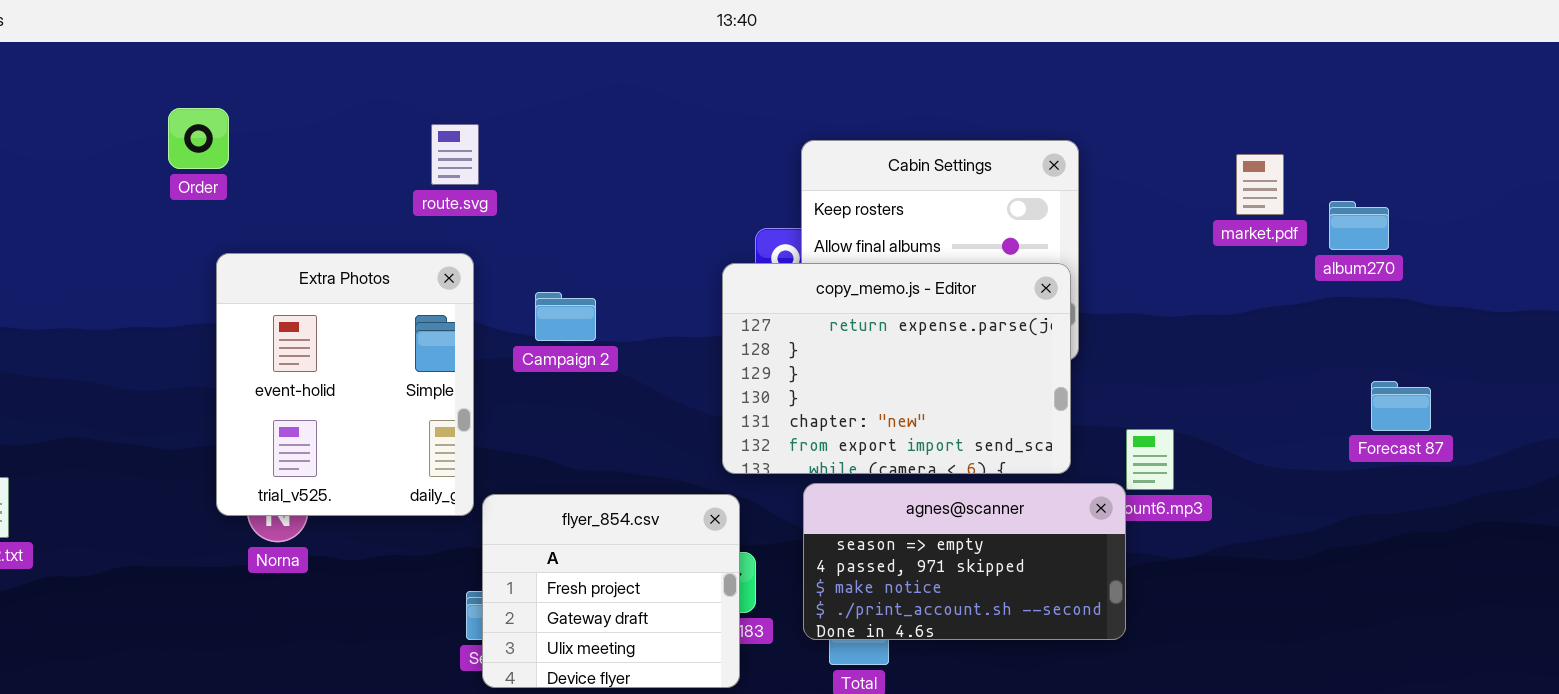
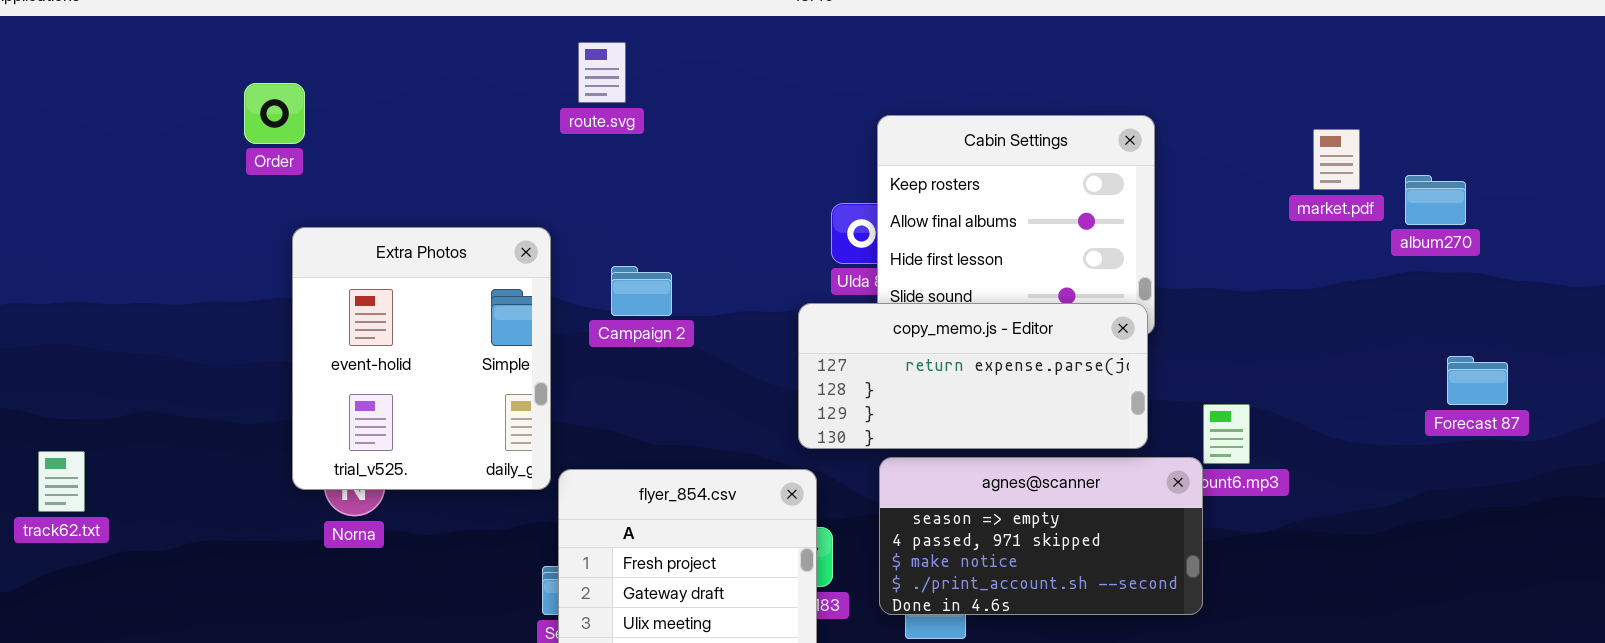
route.svg: [431,124,479,185] -> [578,42,626,103], moved
copy_memo.js - Editor: [722,263,1071,474] -> [798,303,1148,449], resized

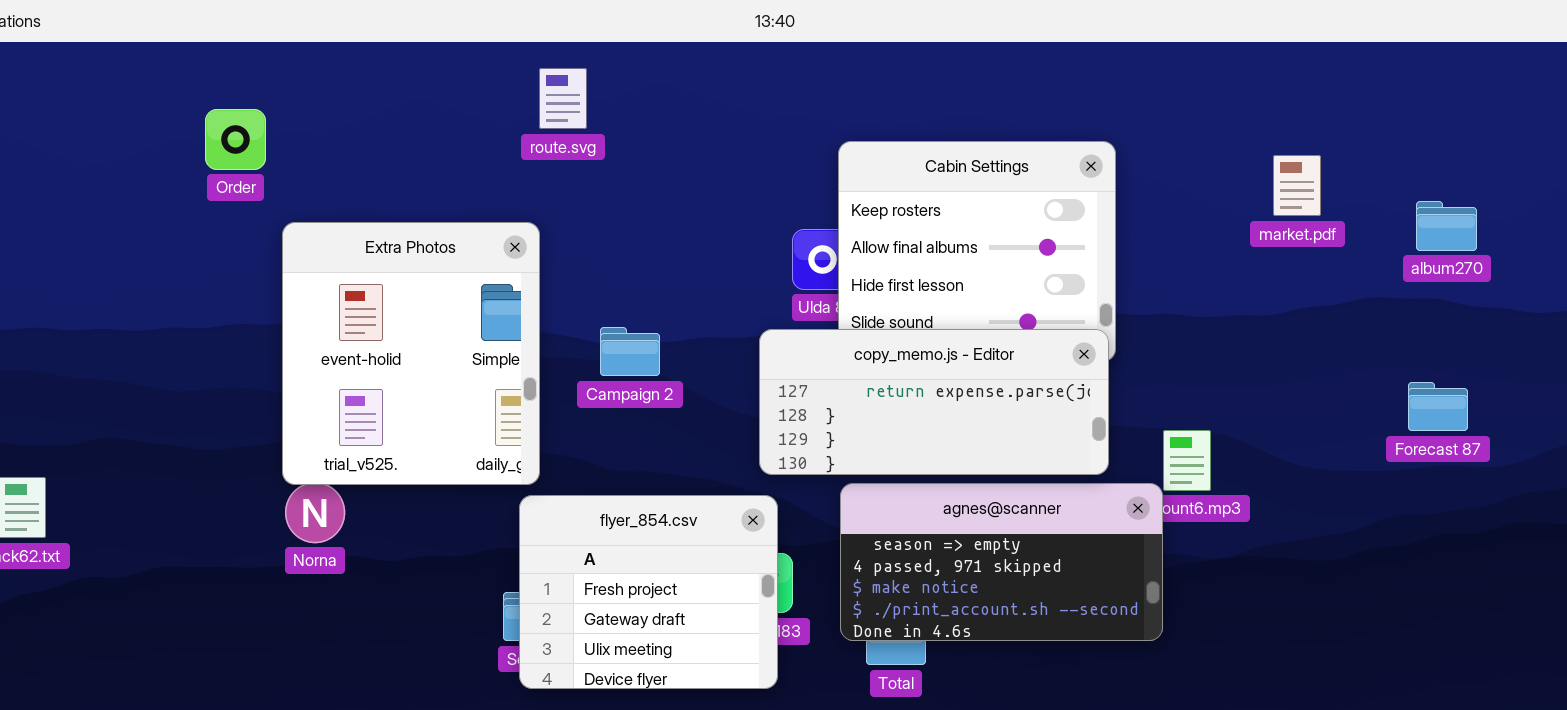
album270: [1405,175,1466,225] -> [1416,201,1477,251], moved
Extra Photos: [292,227,551,490] -> [282,222,540,485], moved
Campaign 2: [611,266,672,316] -> [600,327,660,376], moved

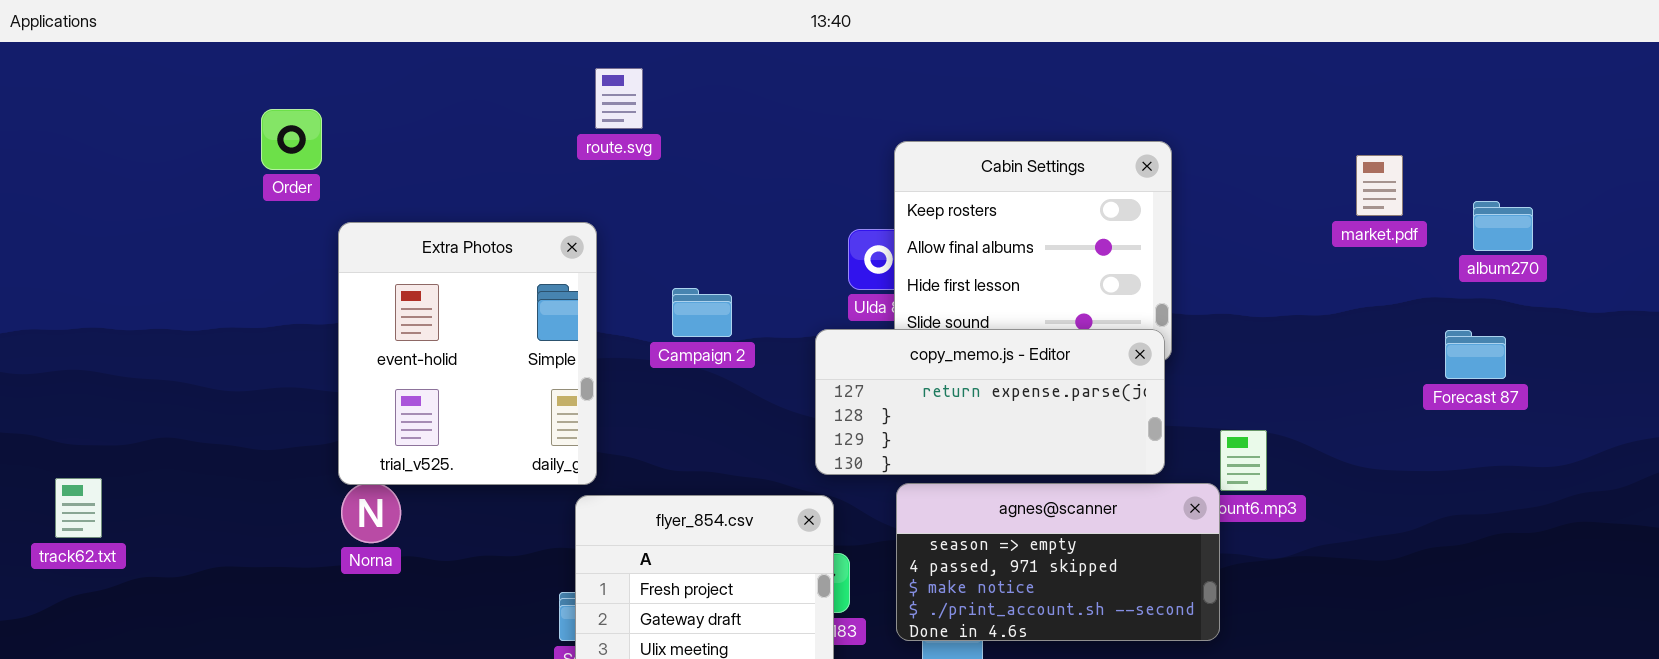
market.pdf: [1273,155,1321,216] -> [1356,155,1403,216], moved
Campaign 2: [600,327,660,376] -> [672,288,732,337], moved
Forecast 87: [1408,382,1468,431] -> [1445,330,1506,379], moved

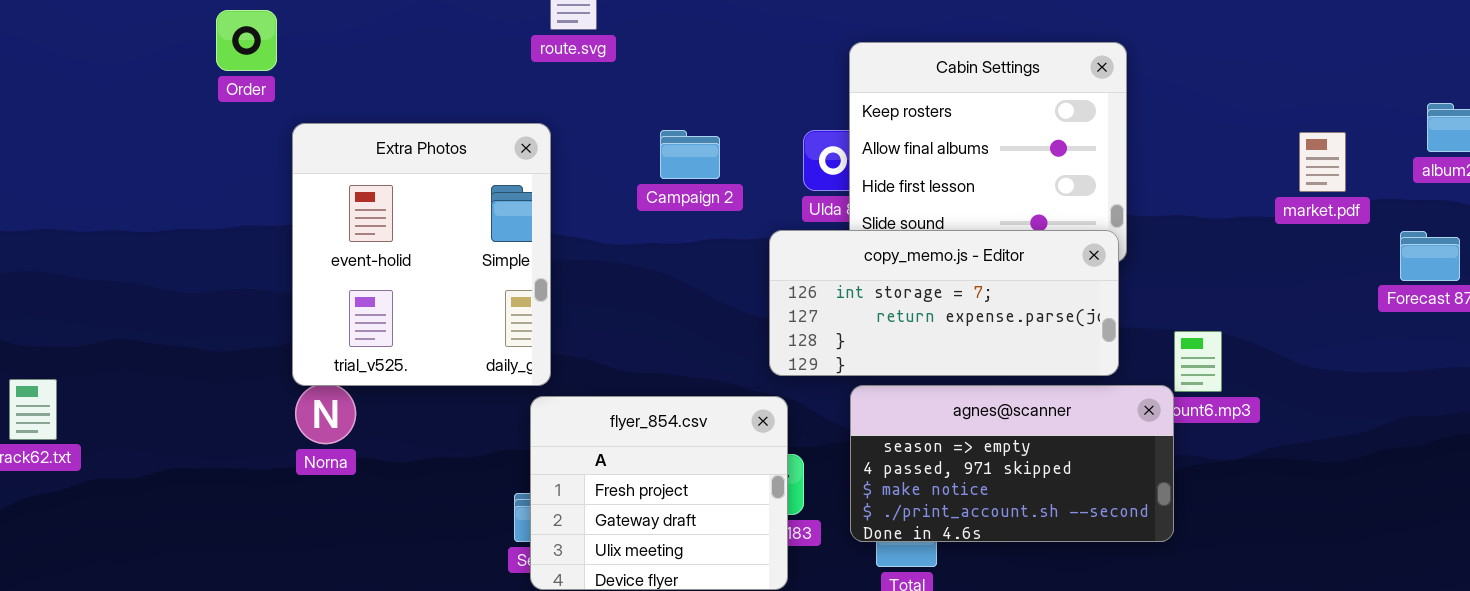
market.pdf: [1356,155,1403,216] -> [1299,132,1346,192], moved
Campaign 2: [672,288,732,337] -> [660,130,720,179], moved
copy_memo.js - Editor: [815,329,1165,475] -> [769,230,1119,376], scrolled up 1 row

